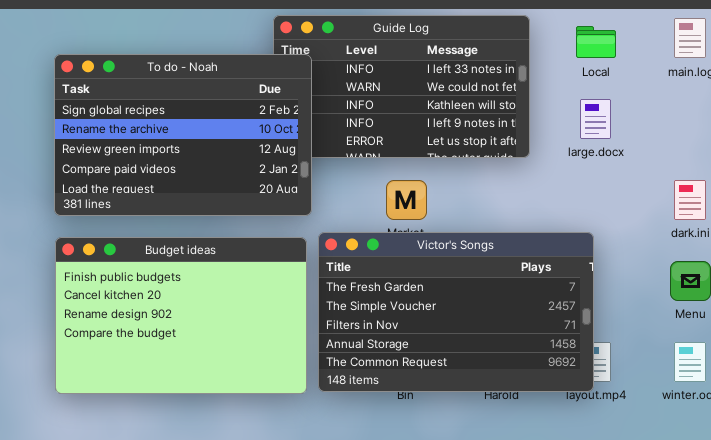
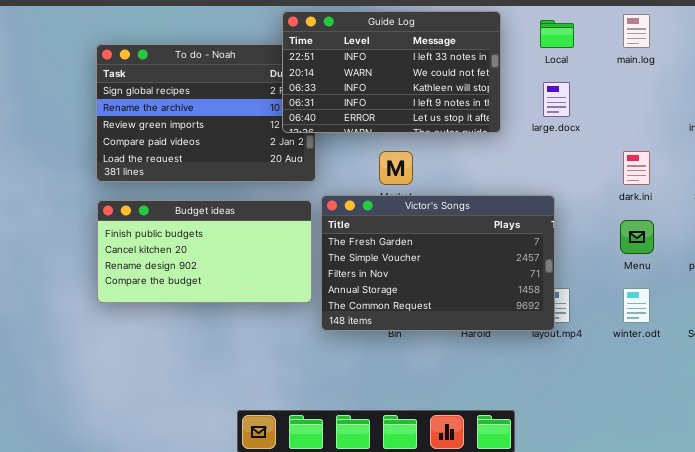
Guide Log: [273,15,530,158] -> [282,11,501,133], raised
Budget ideas: [55,237,307,394] -> [97,200,312,303], resized

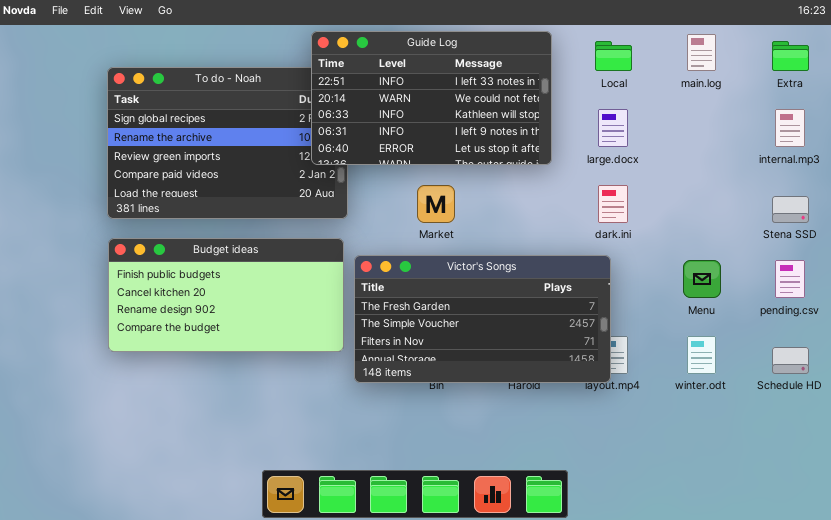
dark.ini: [623,151,650,185] -> [598,185,628,223], moved
Victor's Songs: [321,195,555,331] -> [354,255,611,383], resized

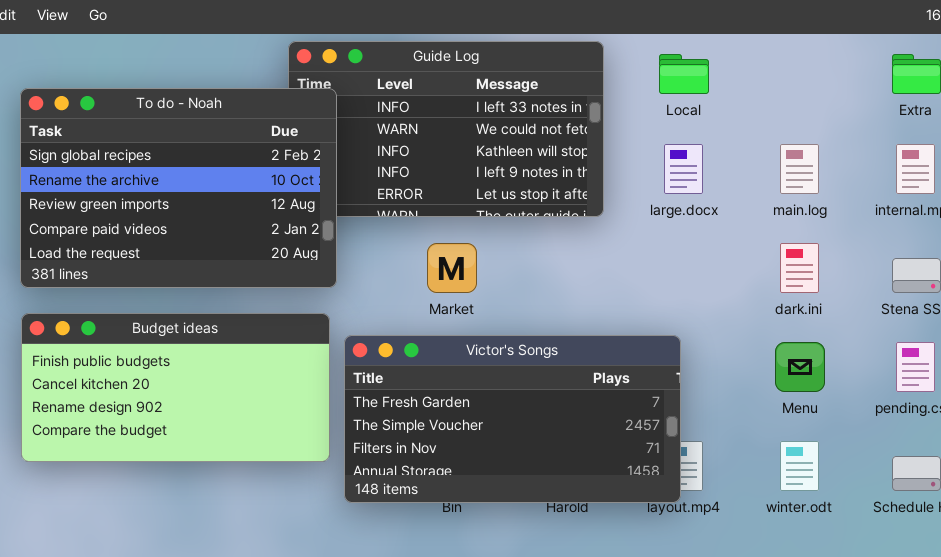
main.log: [687,34,716,71] -> [780,144,819,194], moved
To do - Noah: [107,67,348,219] -> [20,88,337,288], raised
dark.ini: [598,185,628,223] -> [780,243,819,293], moved

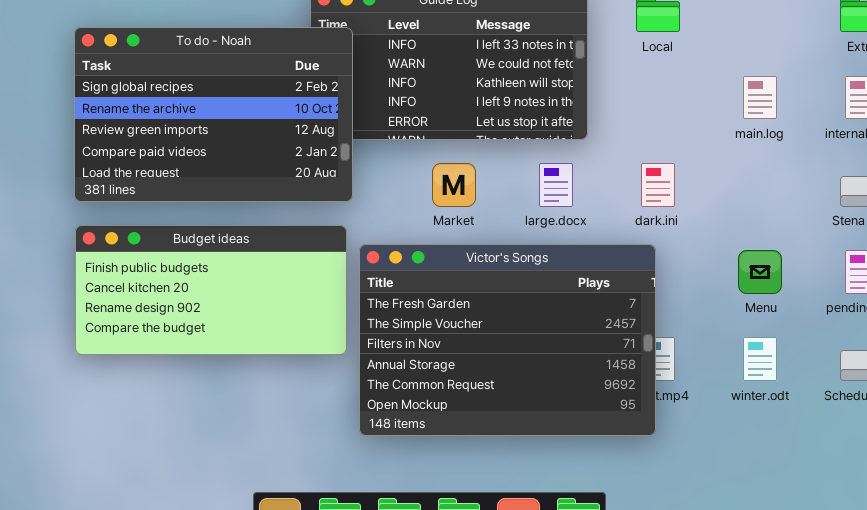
large.docx: [664,144,703,194] -> [539,163,573,207], moved
dark.ini: [780,243,819,293] -> [641,163,675,207], moved
Victor's Songs: [344,335,681,503] -> [359,244,656,436], resized

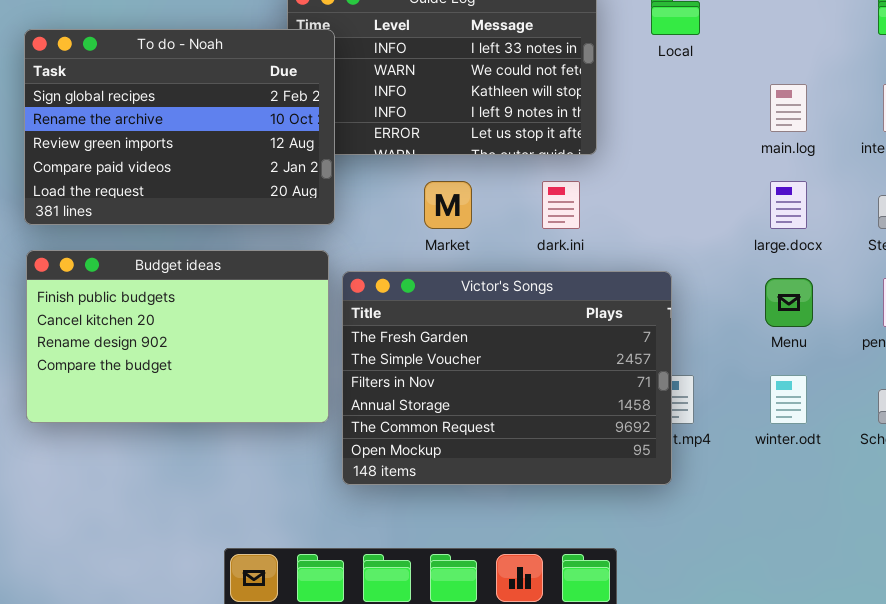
large.docx: [539,163,573,207] -> [770,181,807,229], moved
dark.ini: [641,163,675,207] -> [542,181,580,229], moved
Budget ideas: [75,225,347,355] -> [26,250,329,423], resized

